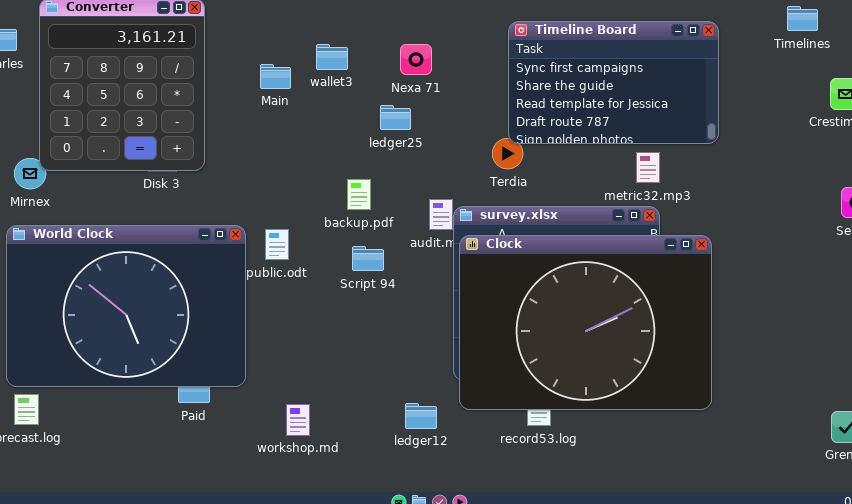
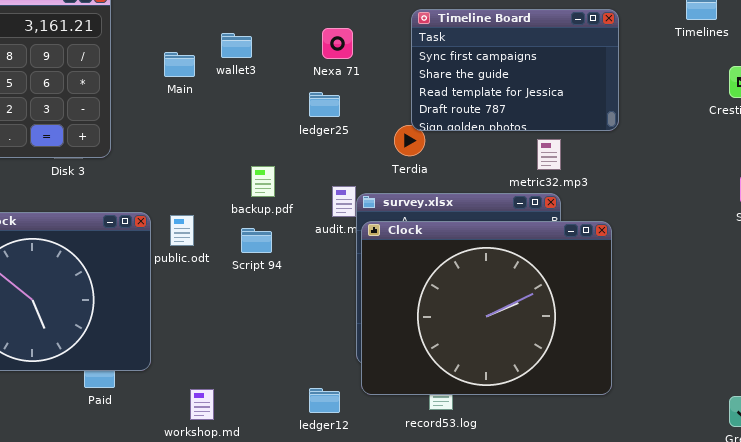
Nexa 71: [400,44,432,75] -> [322,28,353,59], moved
ledger25: [380,105,411,130] -> [309,92,340,117], moved
Script 94: [352,246,384,271] -> [241,228,272,253], moved

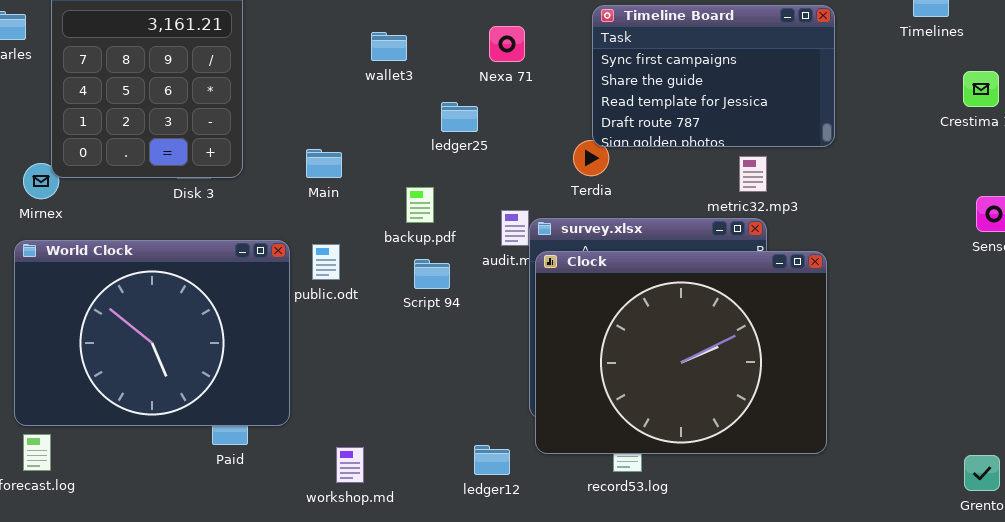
Main: [164,52,195,77] -> [306,149,342,178], moved
ledger25: [309,92,340,117] -> [441,102,478,132], moved
Script 94: [241,228,272,253] -> [414,259,450,289], moved

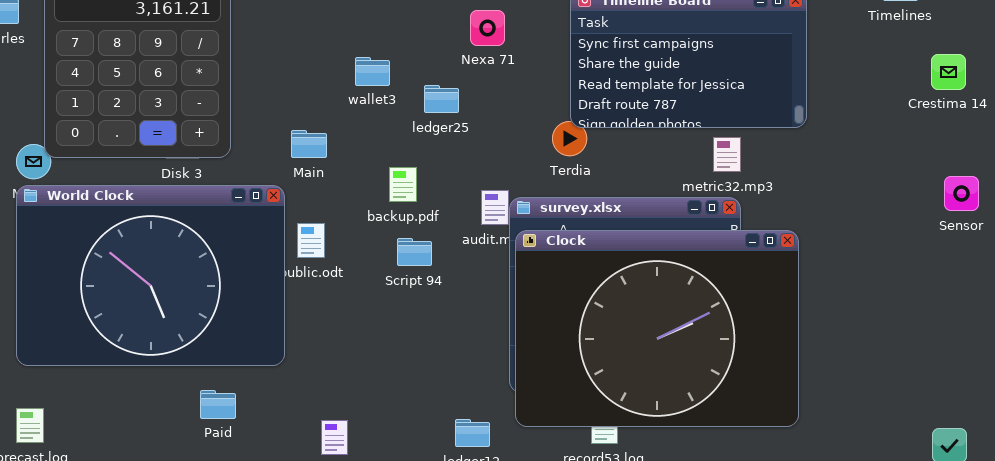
wallet3: [371,32,407,61] -> [355,57,390,86], moved
World Clock: [14,240,290,426] -> [16,185,285,366], moved

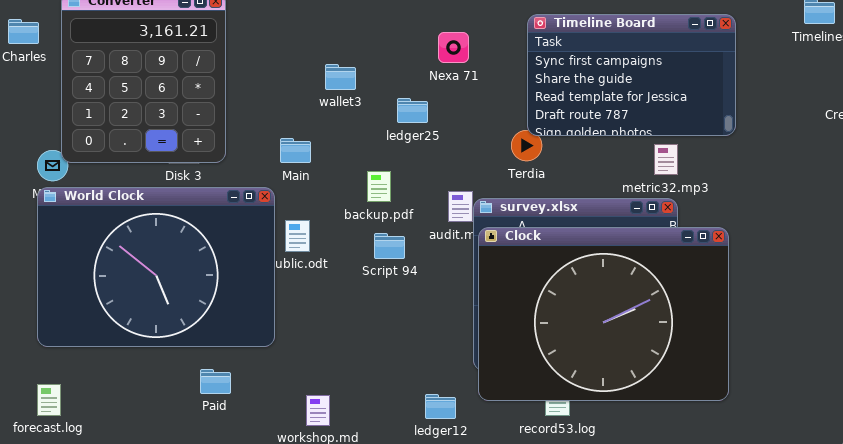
wallet3: [355,57,390,86] -> [325,64,356,90], moved

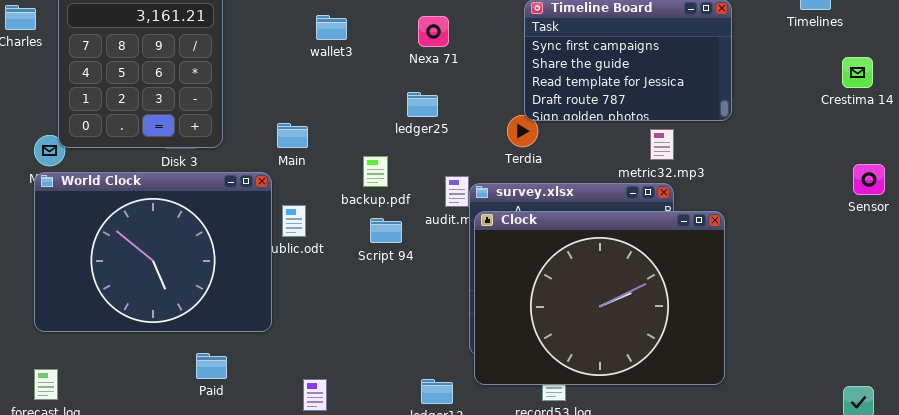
Nexa 71: [438,32,469,63] -> [418,16,449,47], moved
wallet3: [325,64,356,90] -> [316,15,347,40], moved
ledger25: [397,98,428,123] -> [407,92,438,117], moved

